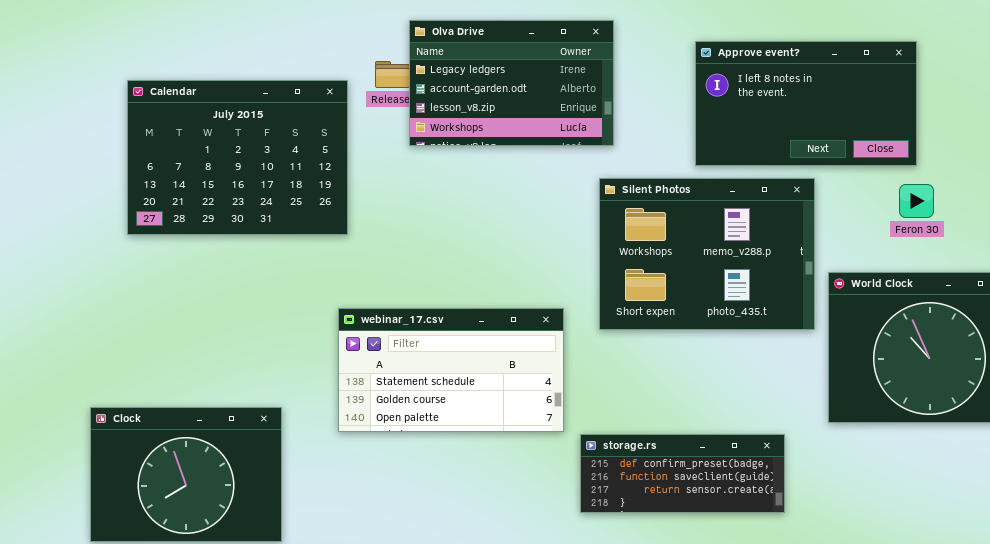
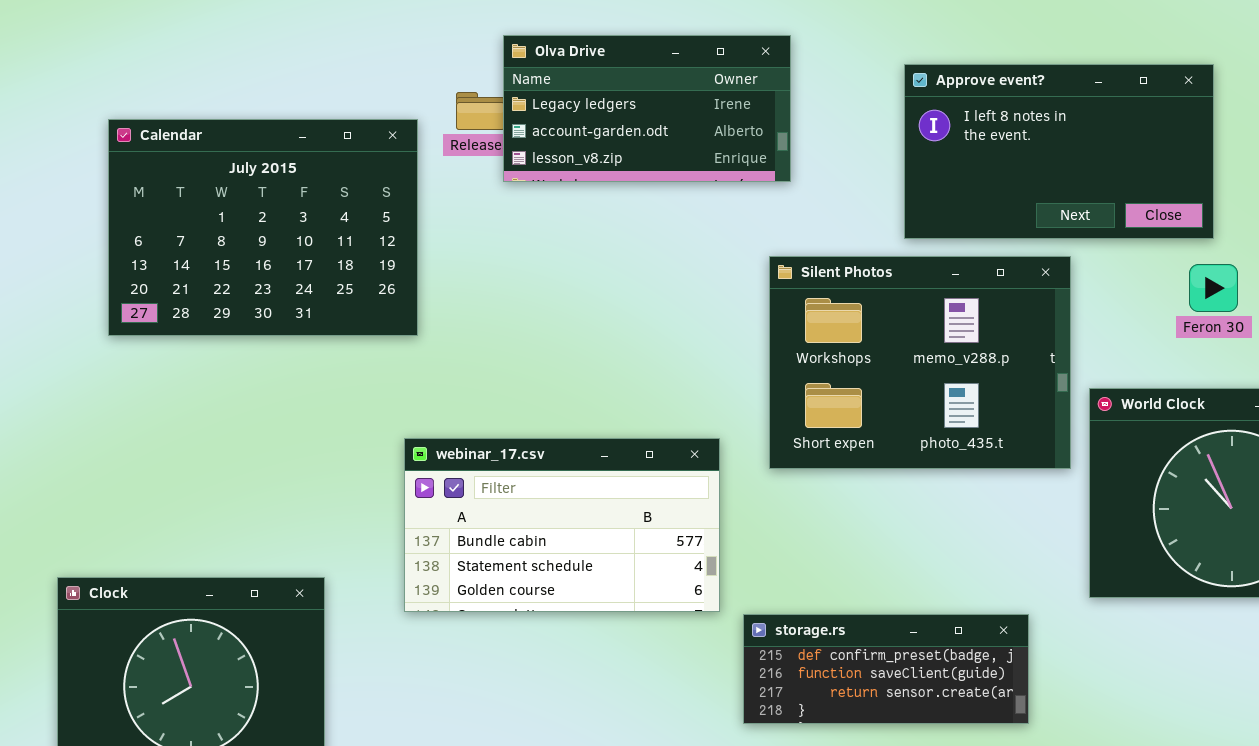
Olva Drive: [409,20,614,146] -> [503,35,791,182], resized
webinar_17.csv: [338,308,564,432] -> [404,438,720,612], scrolled up 1 row

